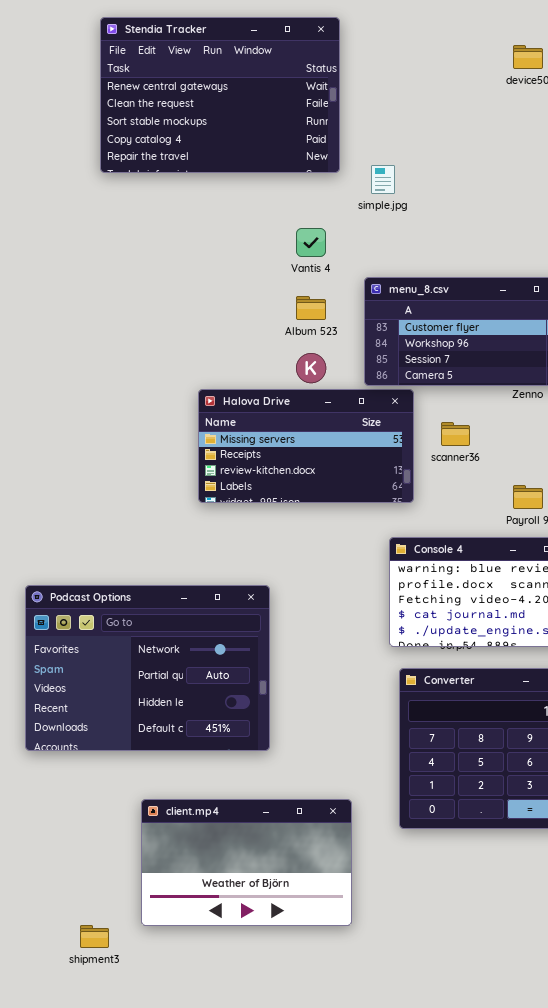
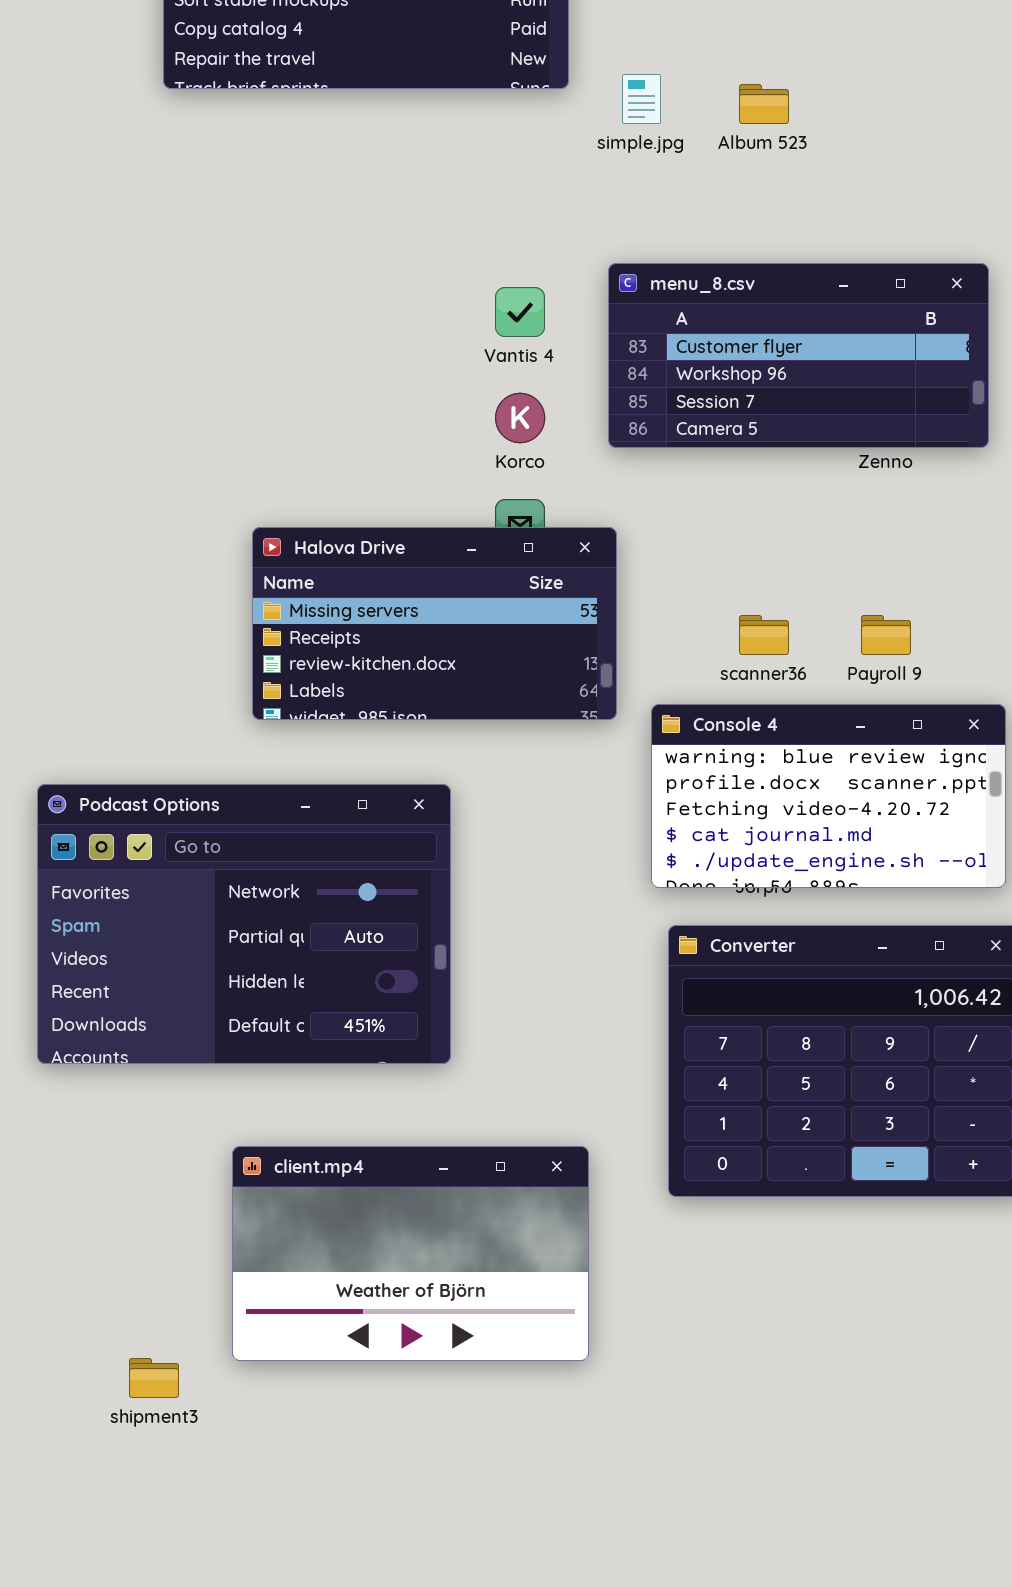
Vantis 4: [296,228,326,257] -> [495,287,545,337], moved
Album 523: [296,296,326,320] -> [739,84,789,124], moved
Halova Drive: [198,389,414,503] -> [252,527,617,720], moved
scanner36: [441,422,470,446] -> [739,615,789,655], moved

